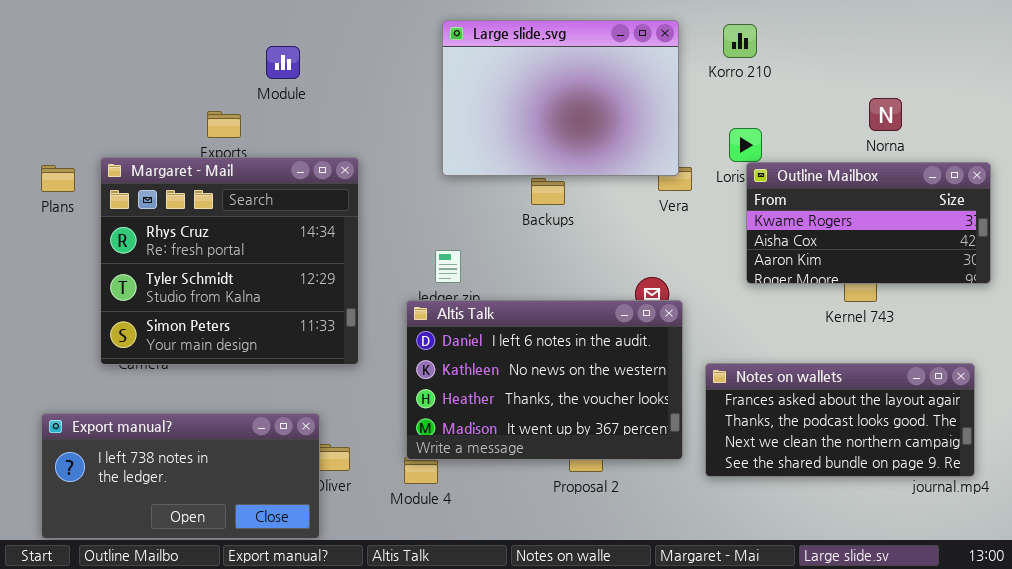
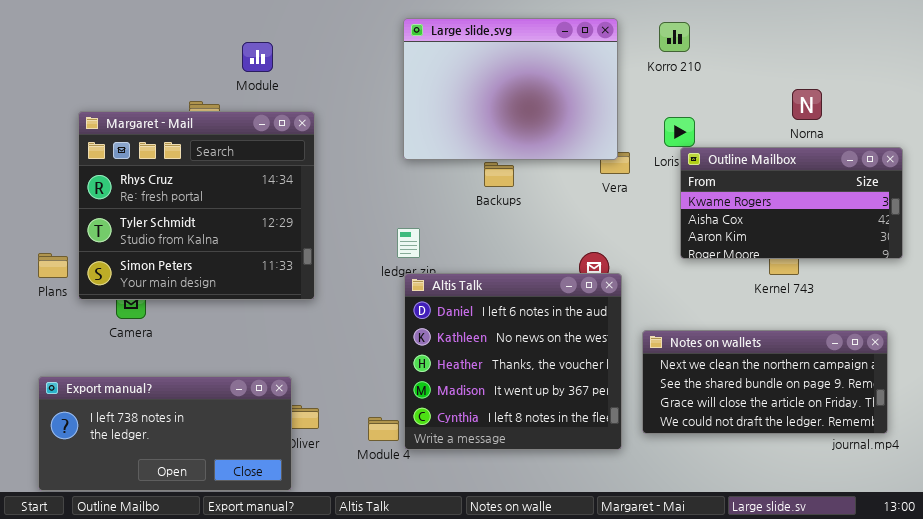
Margaret - Mail: [100,157,359,365] -> [78,111,315,300], moved
Plans: [41,165,75,192] -> [38,253,68,278], moved
Altis Talk: [406,300,683,460] -> [404,273,622,450], resized
Notes on wallets: [705,363,975,477] -> [642,330,888,434], scrolled down 2 rows

